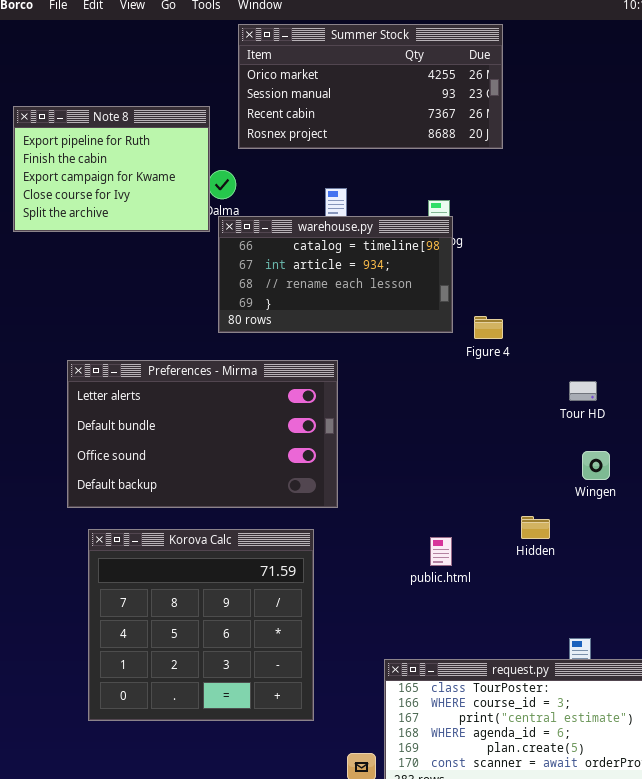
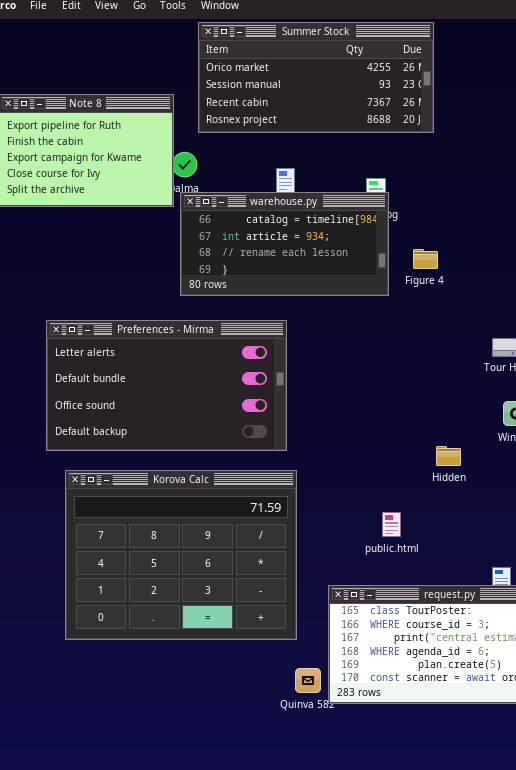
Figure 4: [474,316,503,339] -> [413,249,438,269], moved
Hidden: [521,516,550,539] -> [436,446,461,466], moved
Korova Calc: [88,529,314,721] -> [65,470,297,640], resized
public.html: [430,537,452,566] -> [382,512,401,537], moved

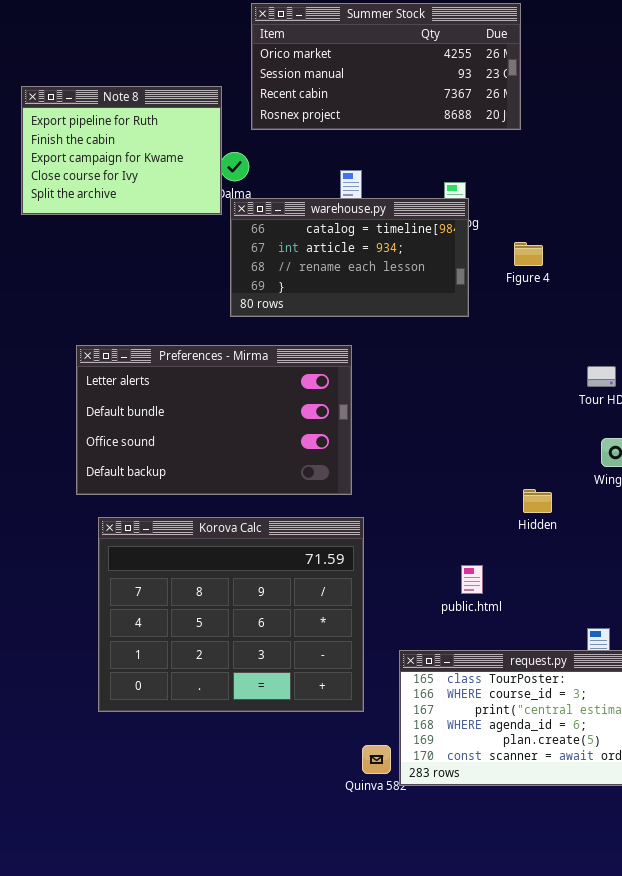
Figure 4: [413,249,438,269] -> [514,242,543,266], moved

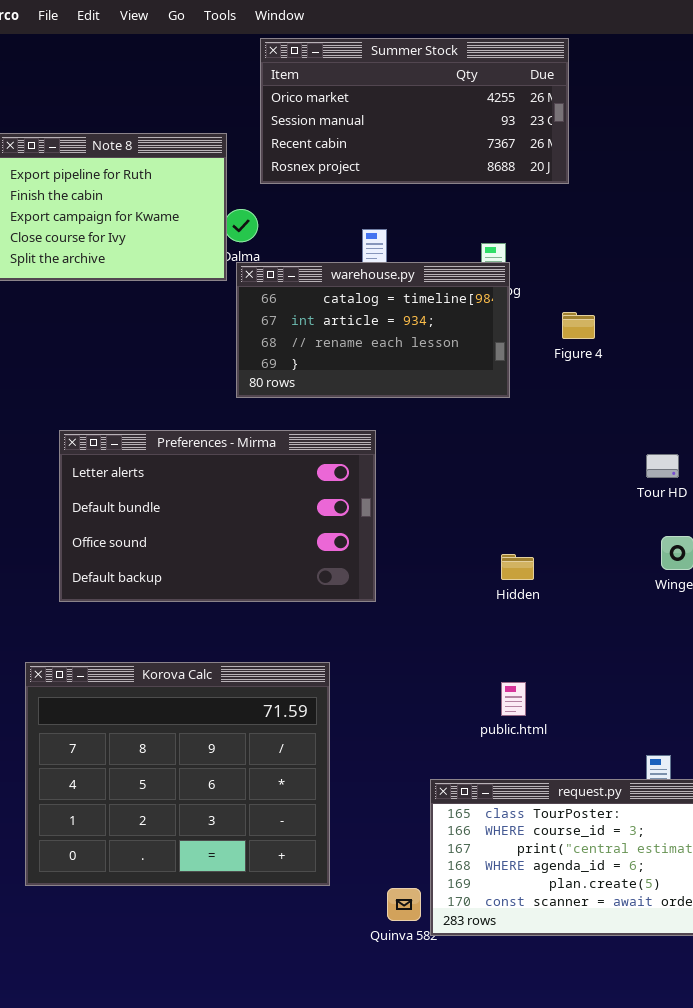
Hidden: [523,489,552,513] -> [501,554,534,580], moved
Korova Calc: [98,517,364,712] -> [25,662,330,886], moved

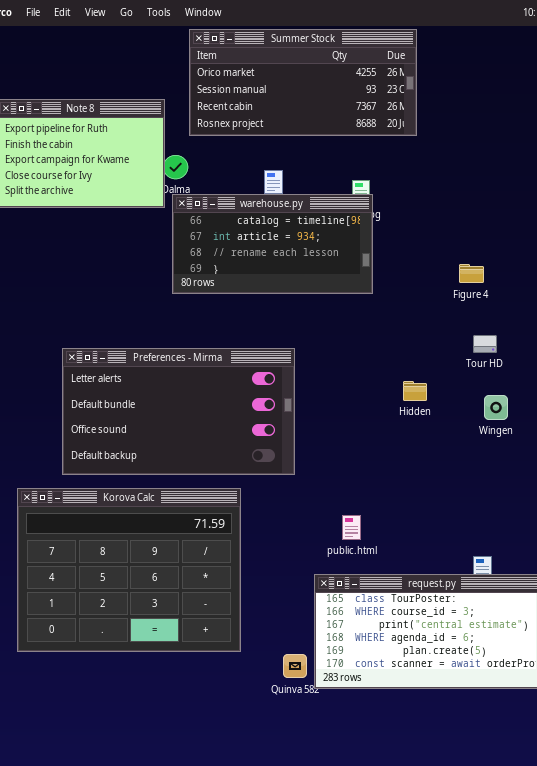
Figure 4: [562,312,595,339] -> [459,264,484,283], moved
Preferences - Mirma: [59,430,376,602] -> [62,348,295,475], moved
Hidden: [501,554,534,580] -> [403,381,427,401], moved
public.html: [501,682,526,716] -> [342,515,361,540], moved

